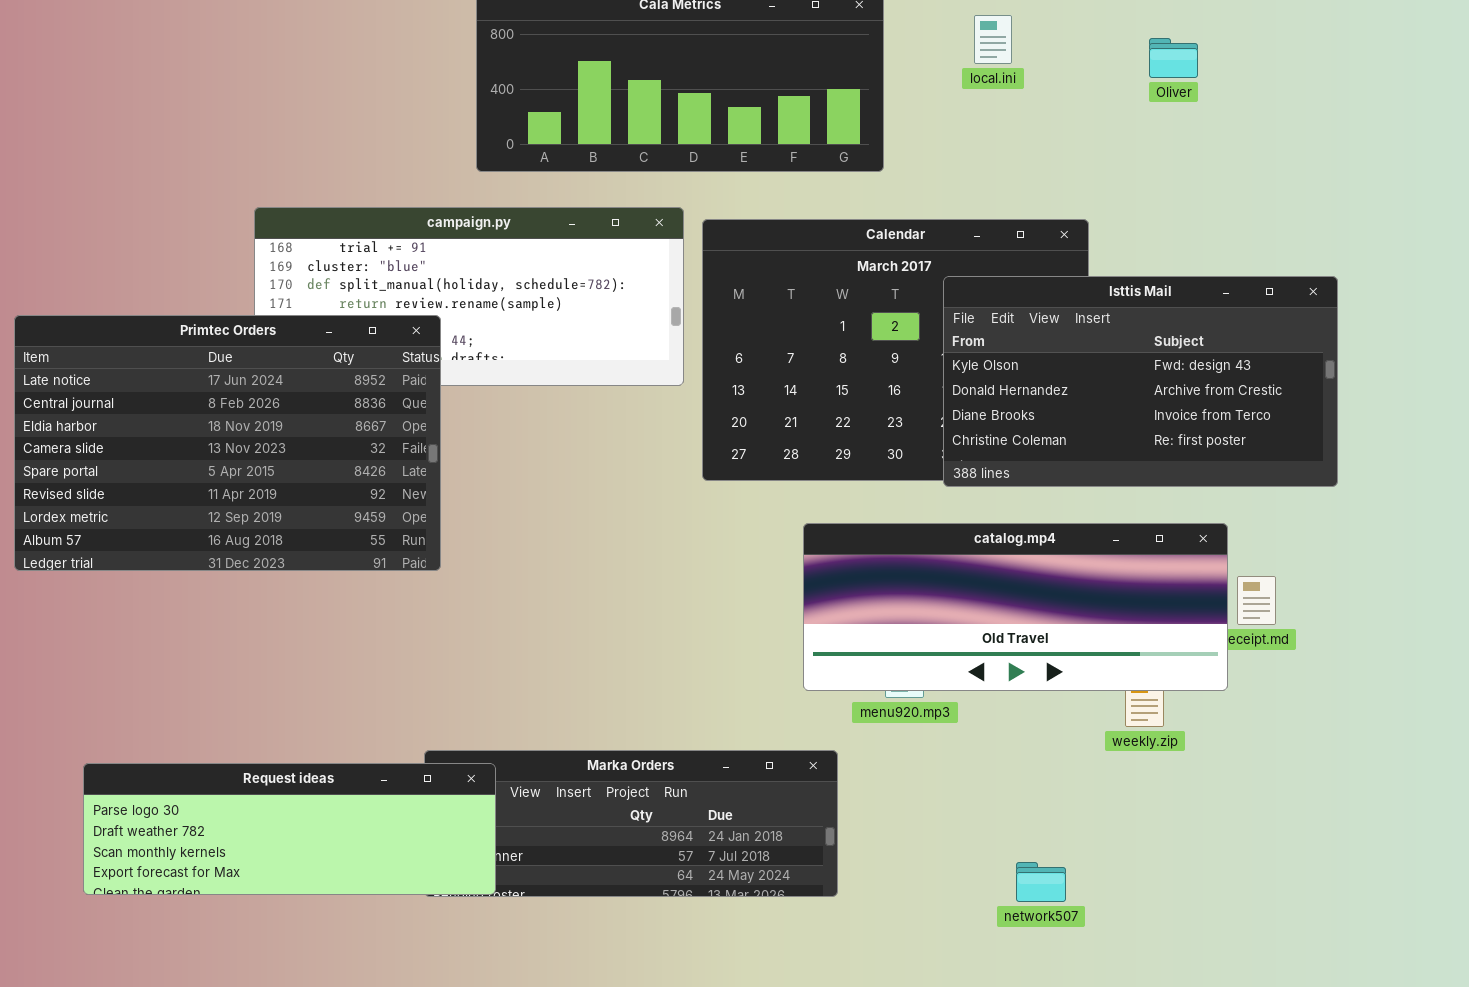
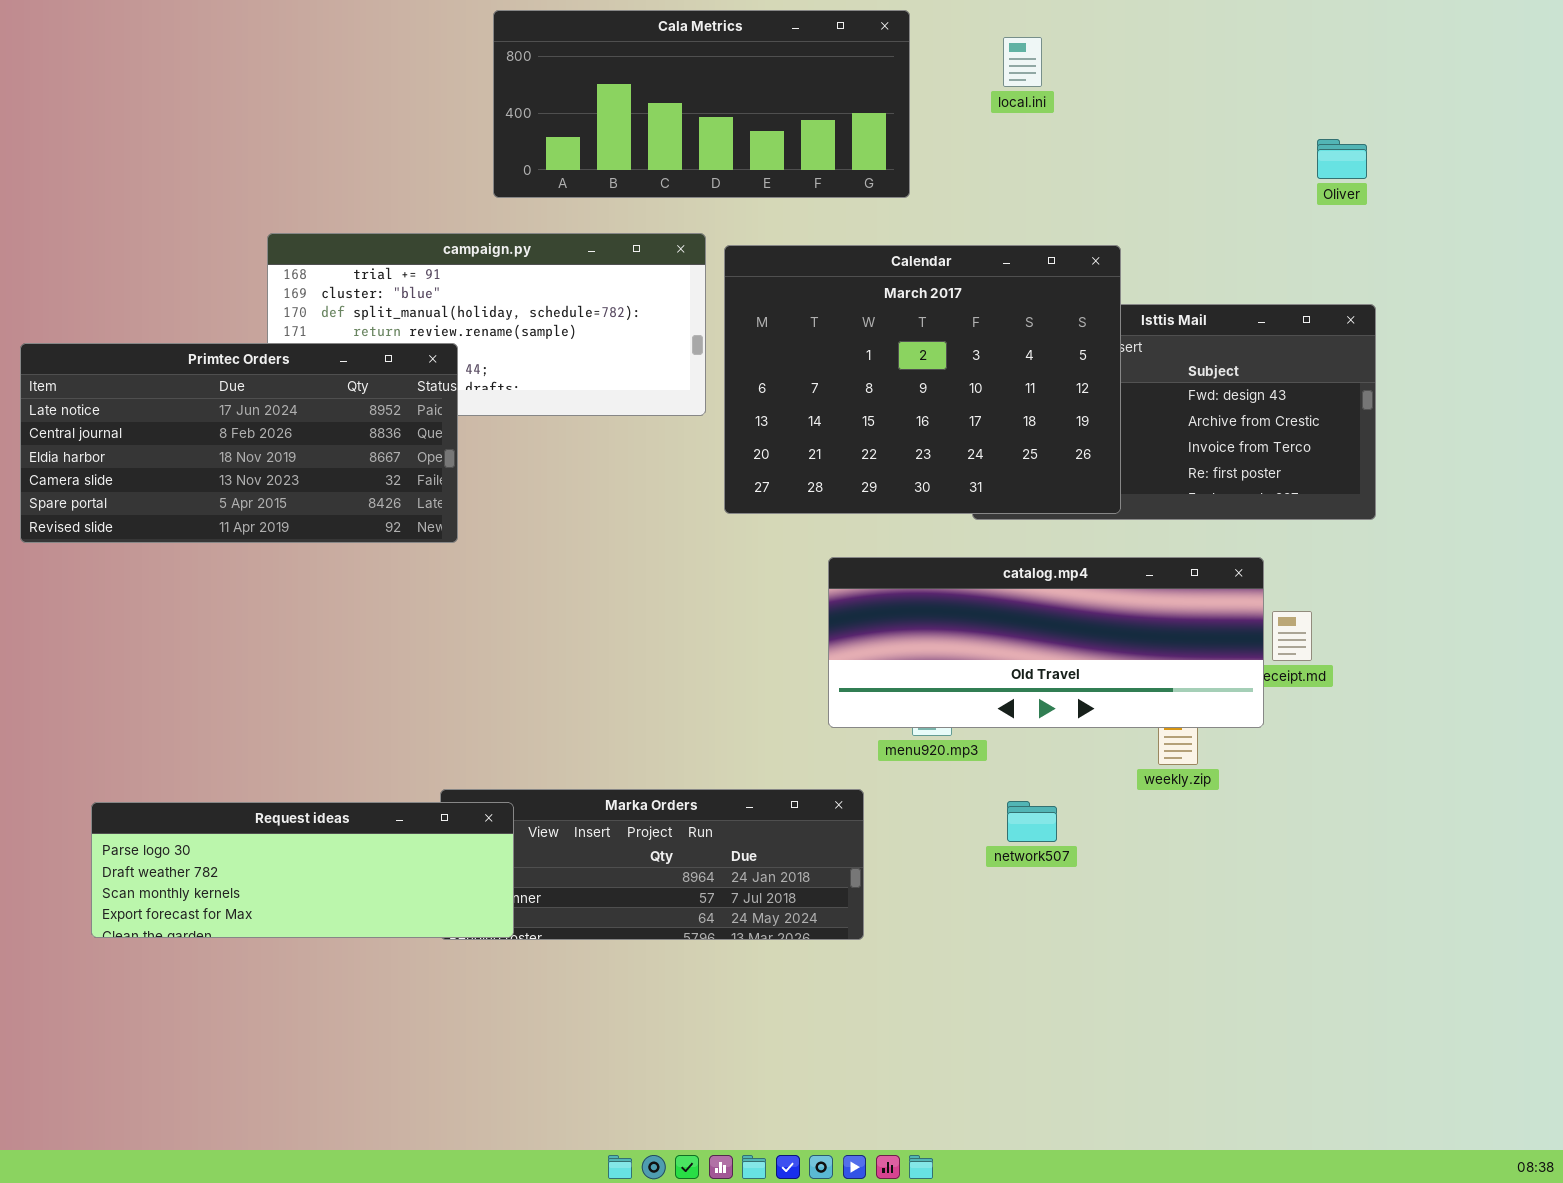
Oliver: [1149,38,1198,78] -> [1317,139,1367,179], moved
Calendar: [702,219,1089,481] -> [724,245,1121,514], raised
Primtec Orders: [14,315,441,571] -> [20,343,458,543], resized
network507: [1016,862,1066,902] -> [1007,801,1057,842], moved

